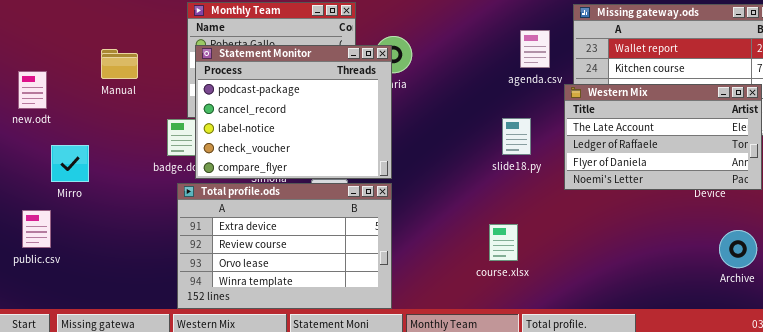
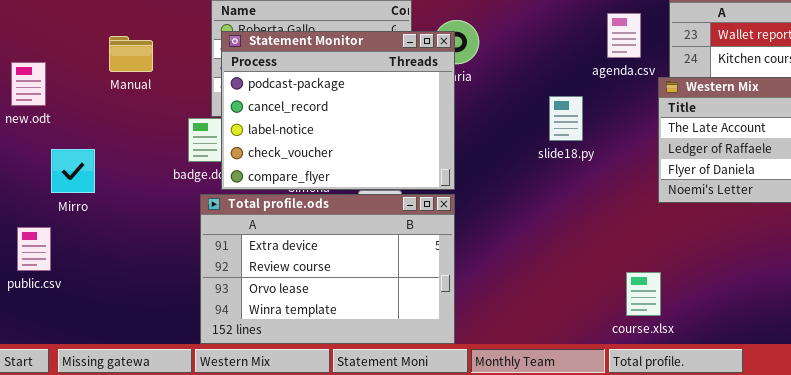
slide18.py: [502,118,531,155] -> [549,96,583,141], moved
course.xlsx: [489,224,518,261] -> [626,272,661,316], moved

